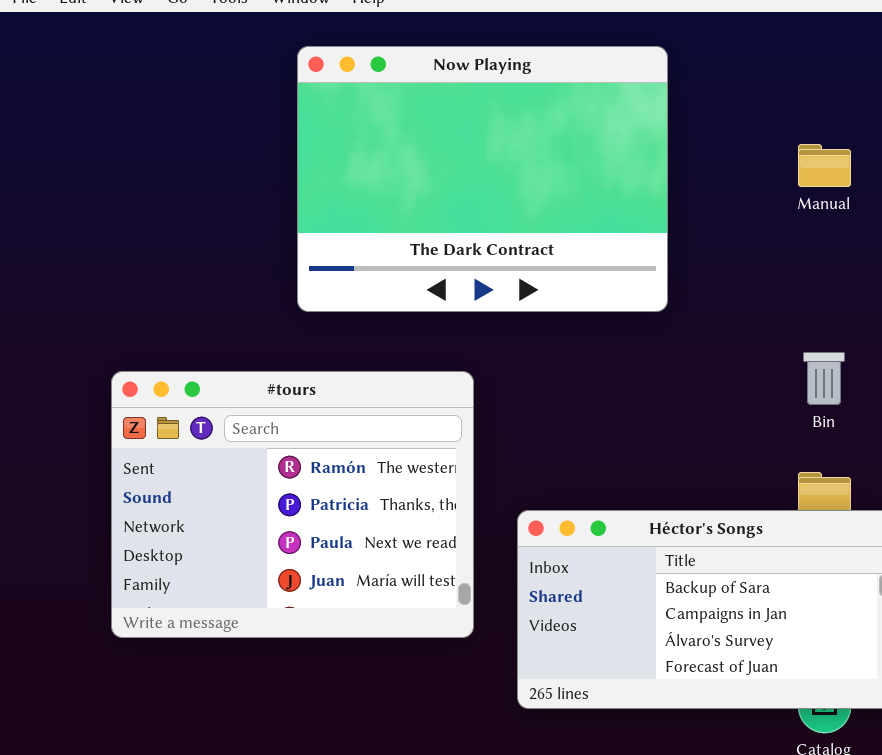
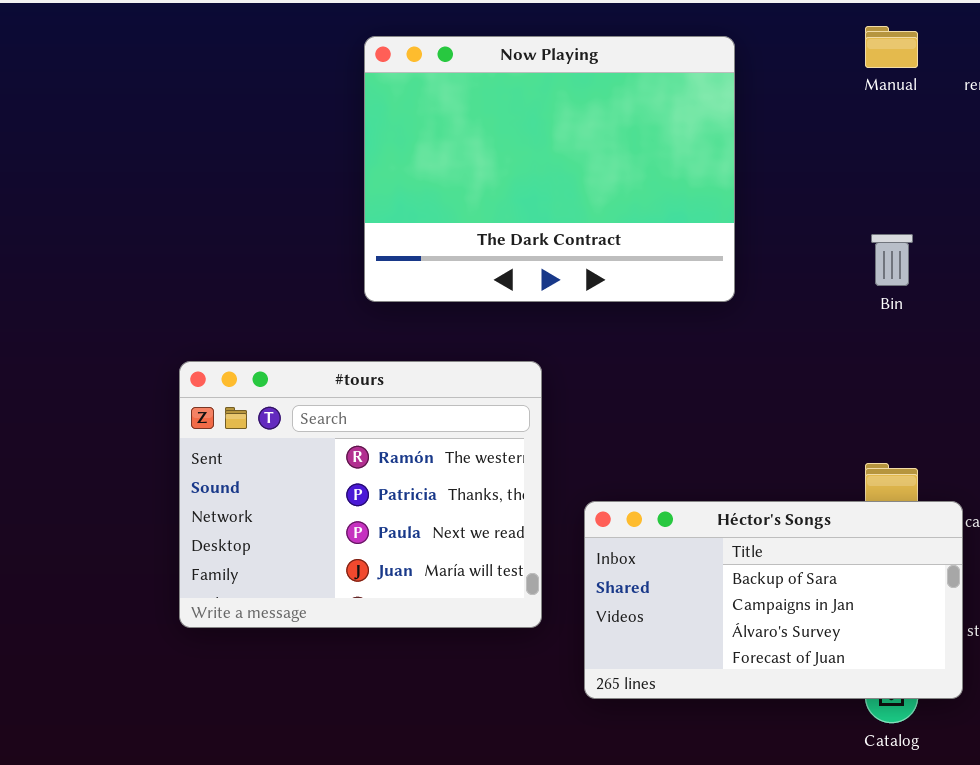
Manual: [798,144,851,187] -> [865,26,918,68], moved
Bin: [803,352,845,405] -> [871,234,913,286], moved

